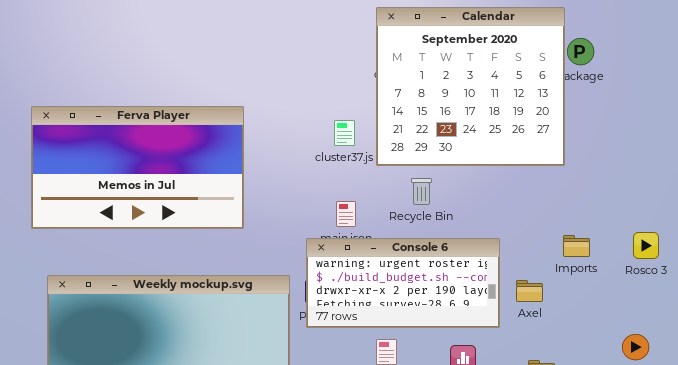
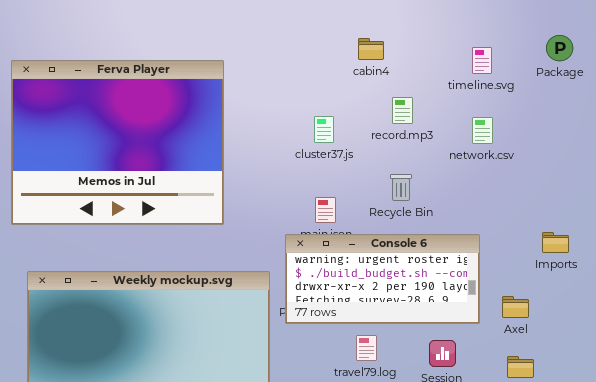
Calendar: [376,7,565,166] -> none, closed
Ferva Player: [31,106,244,229] -> [11,60,224,225], resized
Axel: [516,280,543,302] -> [502,296,529,318], moved

